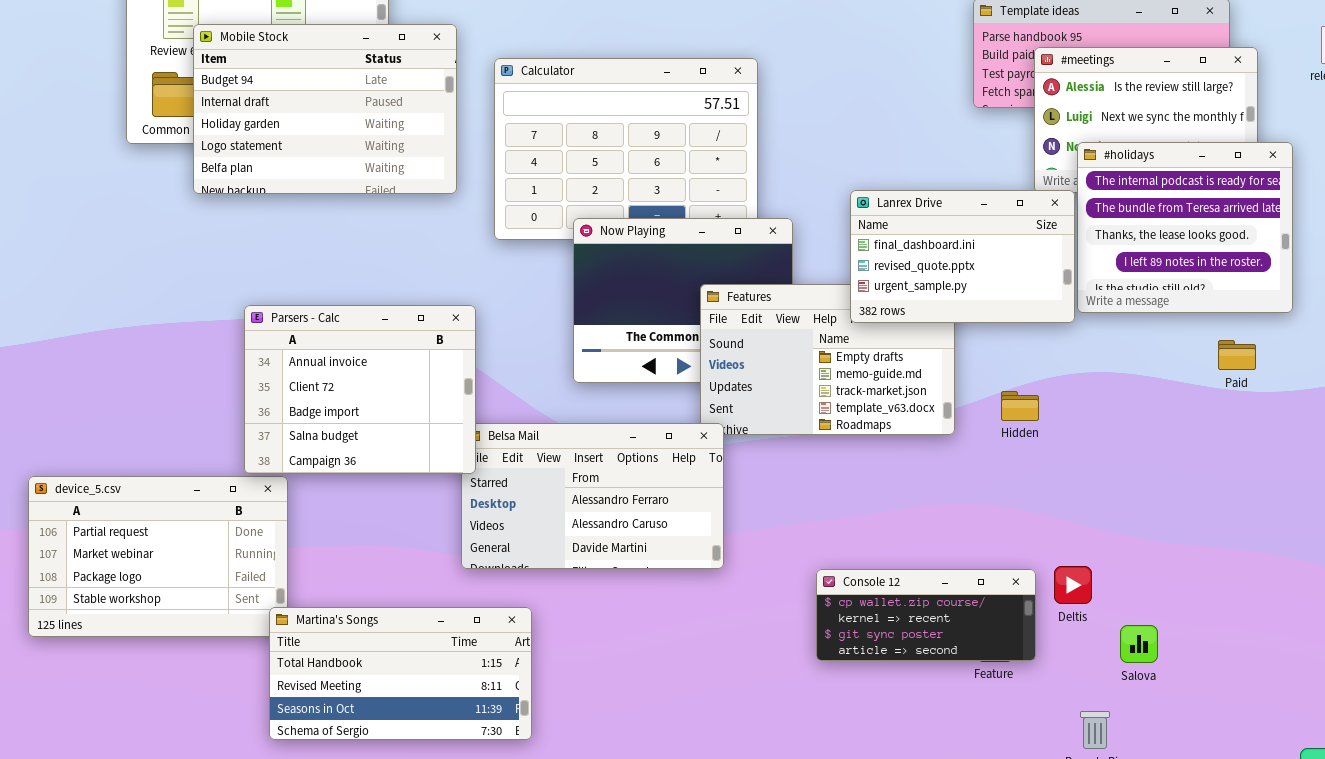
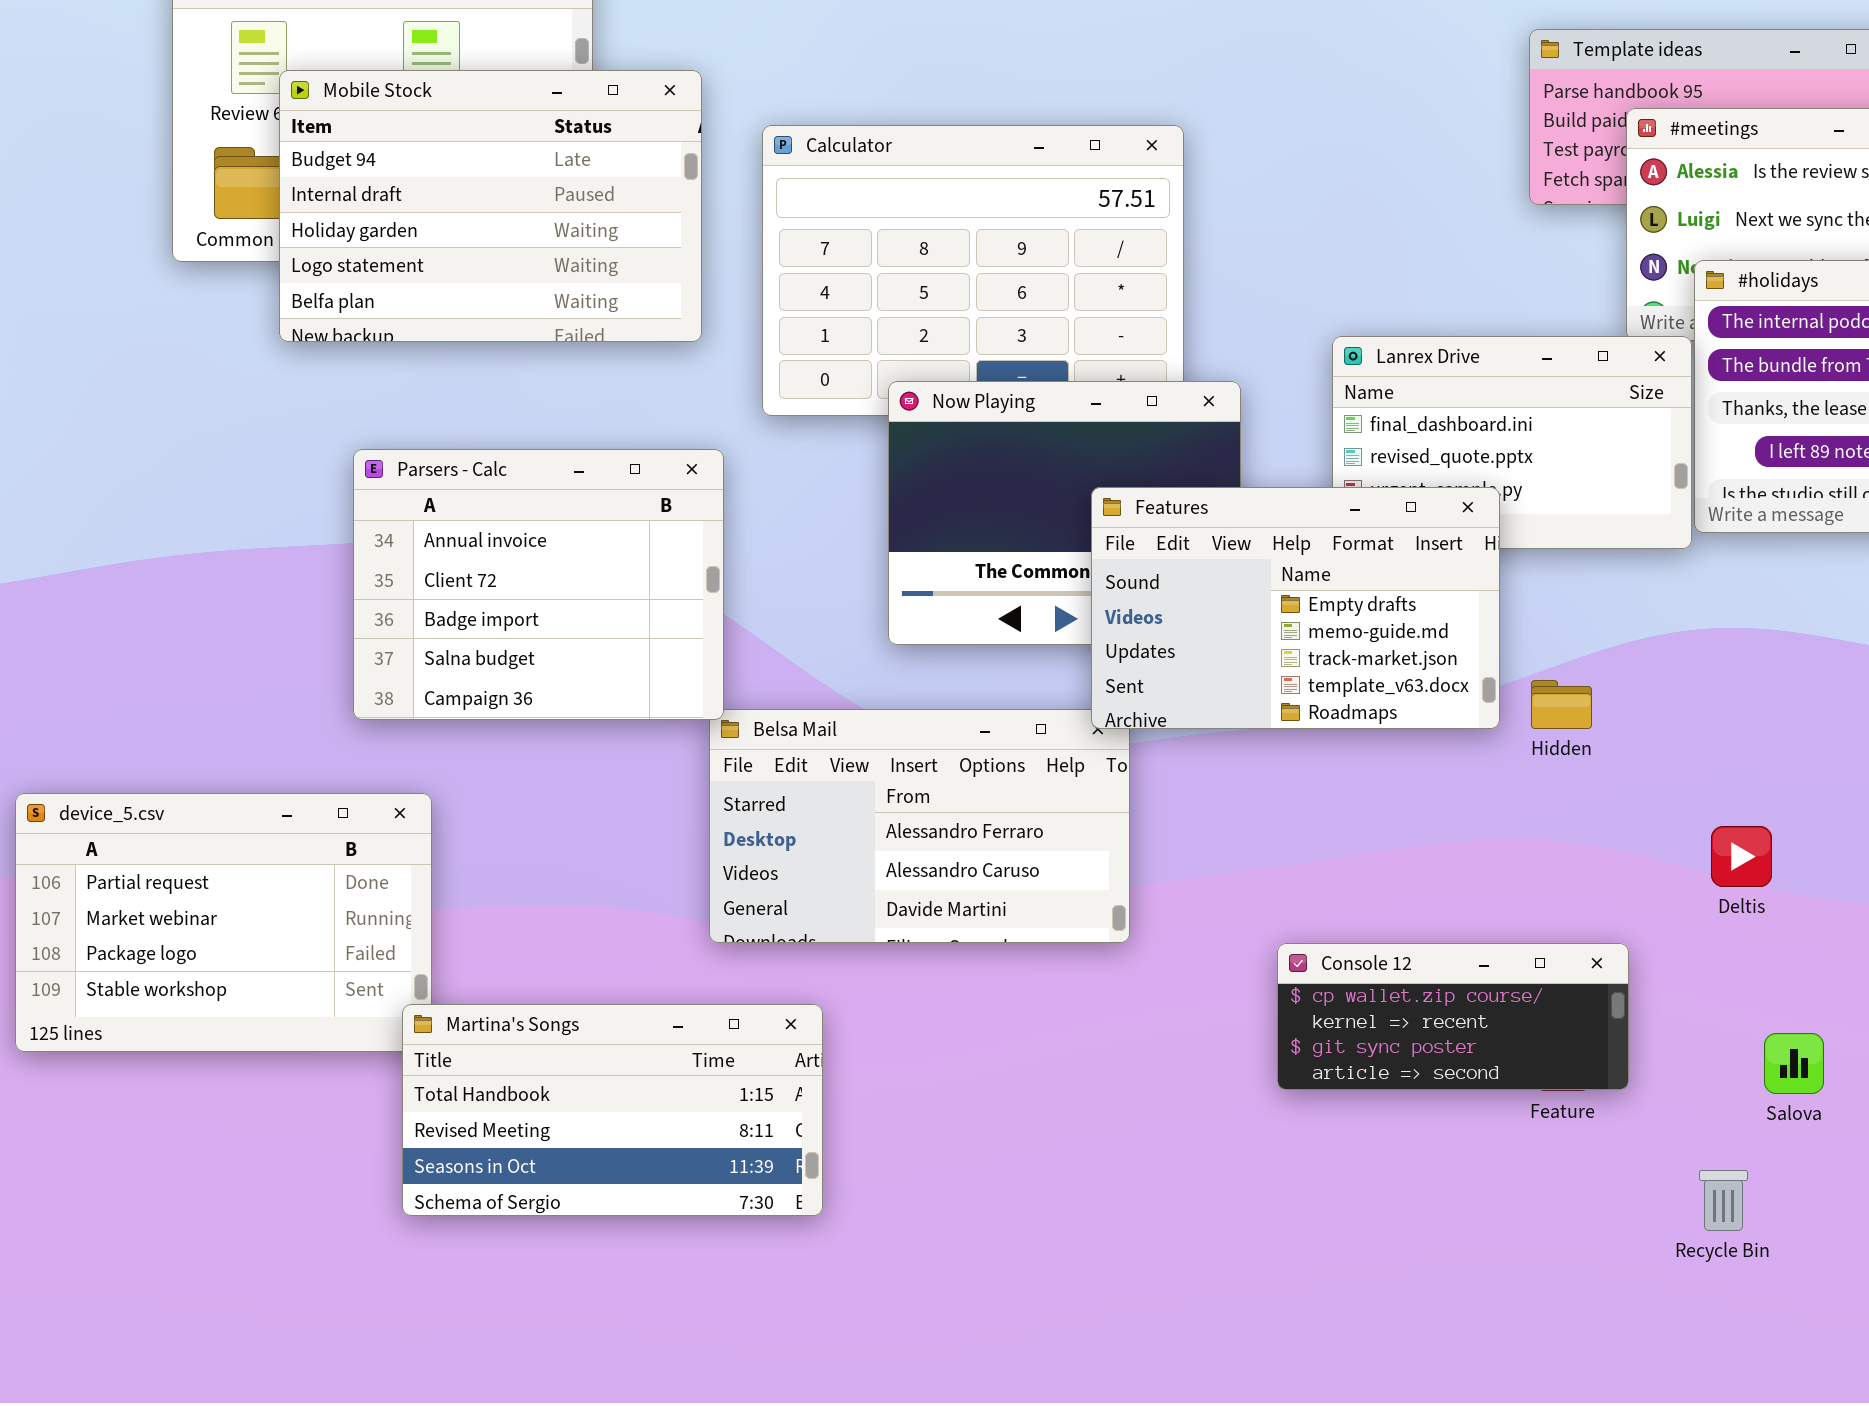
Features: [700,284,955,435] -> [1091,487,1500,729], raised
Parsers - Calc: [244,305,476,474] -> [353,449,724,720], moved
Hidden: [1001,391,1039,421] -> [1531,680,1592,729], moved
Deltis: [1054,566,1092,604] -> [1711,826,1772,887], moved

